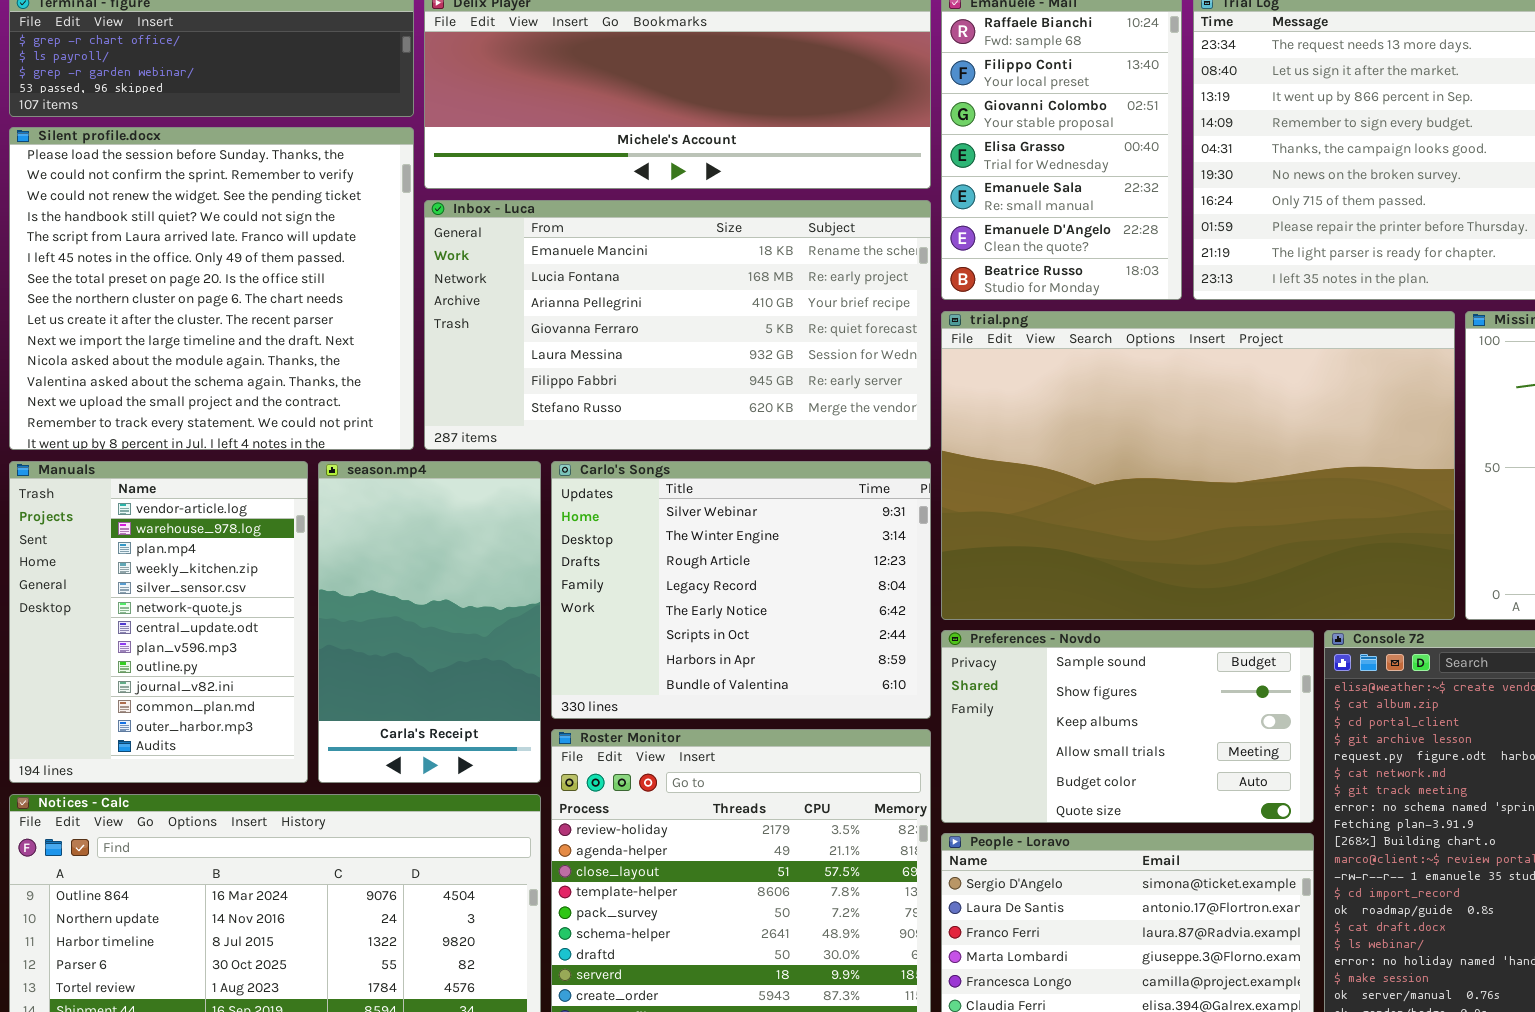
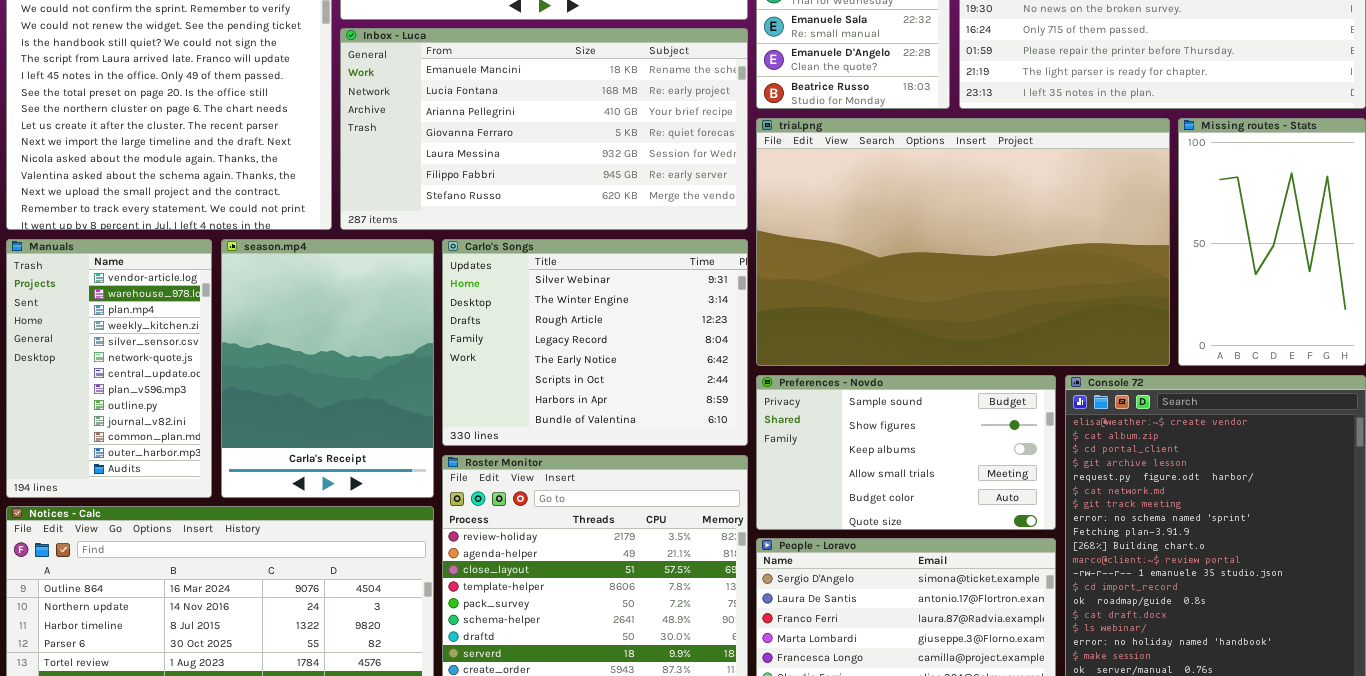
Manuals: [9,461,308,783] -> [6,239,212,498], resized
season.mp4: [318,461,541,783] -> [221,239,434,498], resized

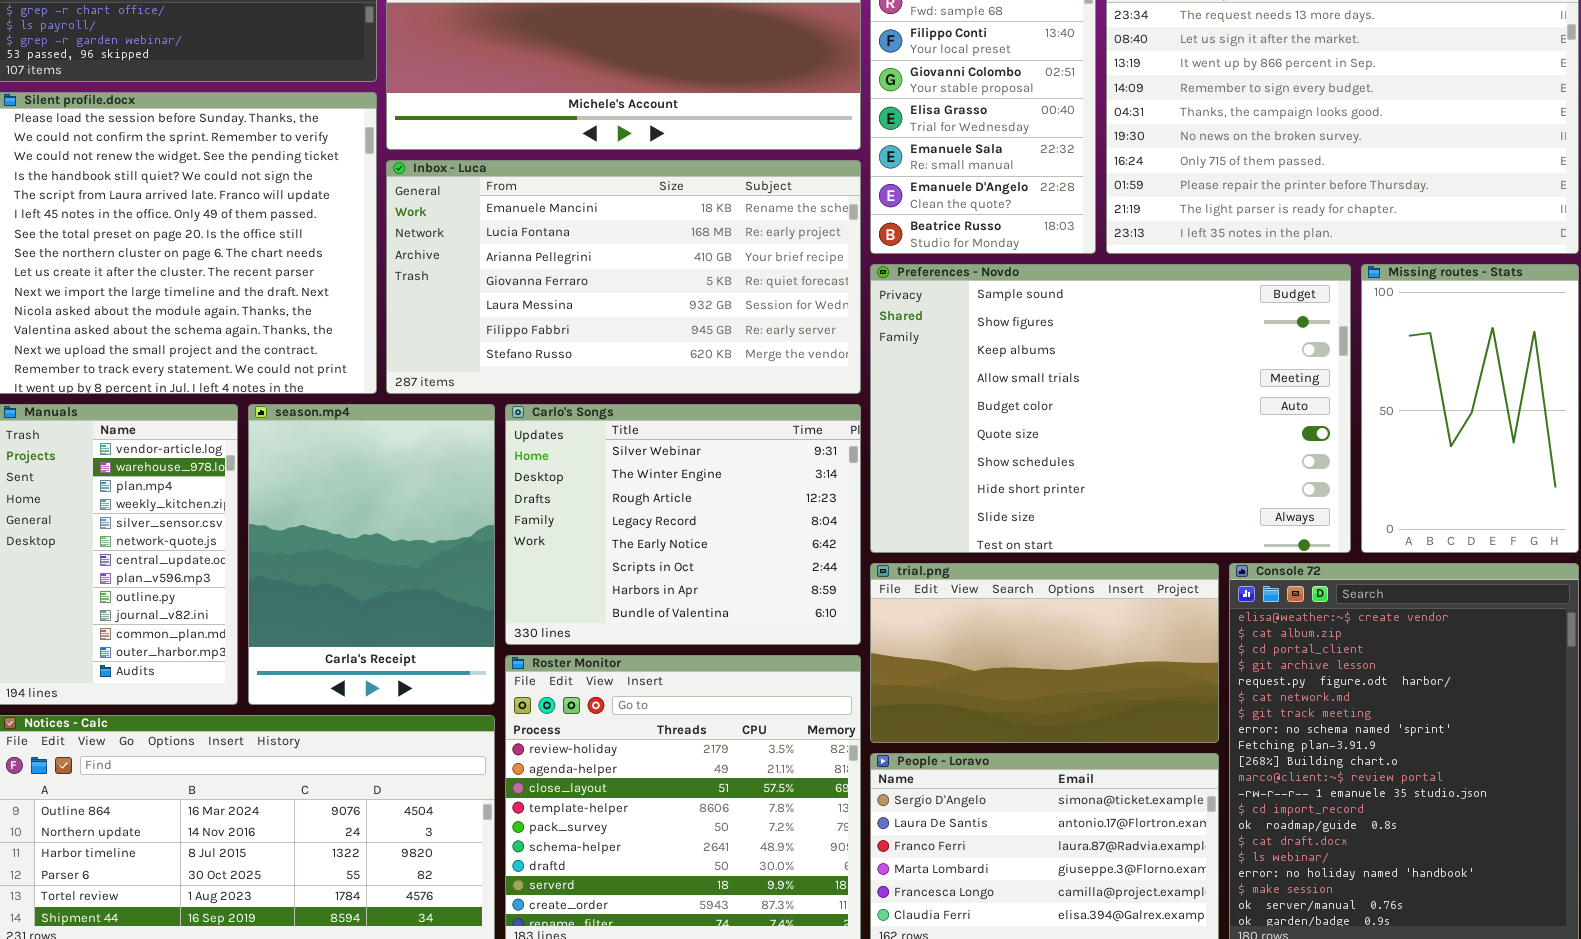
trial.png: [756,118,1170,366] -> [870,563,1219,743], moved, resized
Preferences - Novdo: [756,375,1056,530] -> [870,264,1351,553], moved, resized

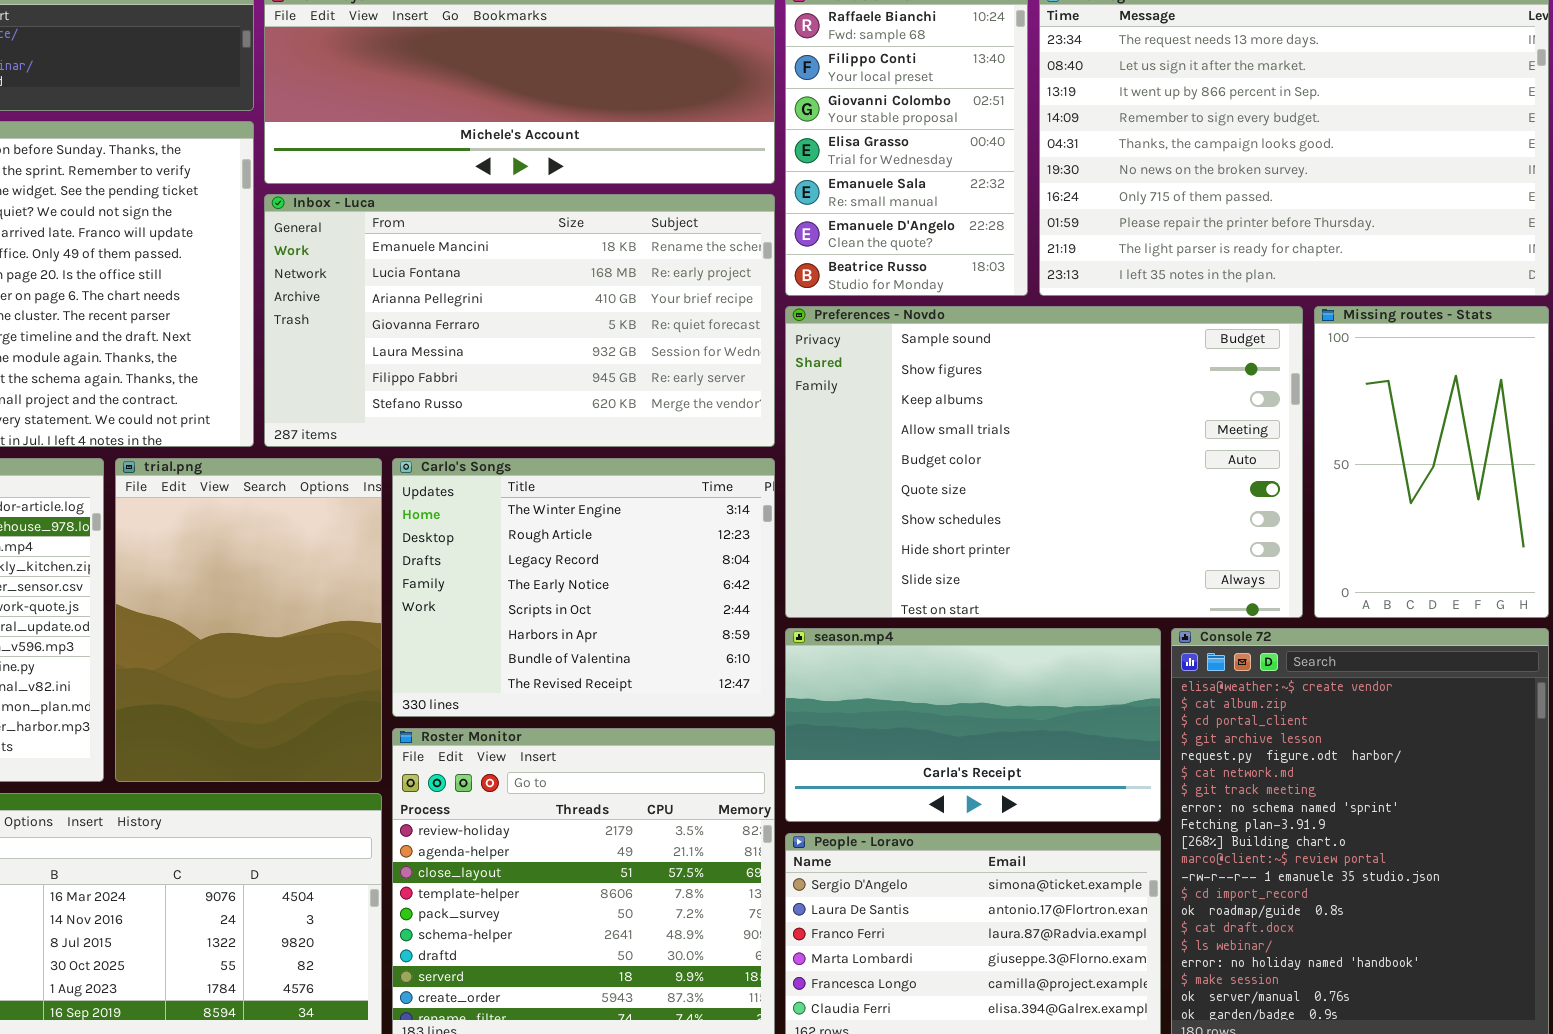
season.mp4: [248,404,495,705] -> [785,628,1161,822], moved, resized
Carlo's Songs: [505,404,861,645] -> [392,458,775,717], scrolled down 1 row
trial.png: [870,563,1219,743] -> [115,458,382,782], moved, resized

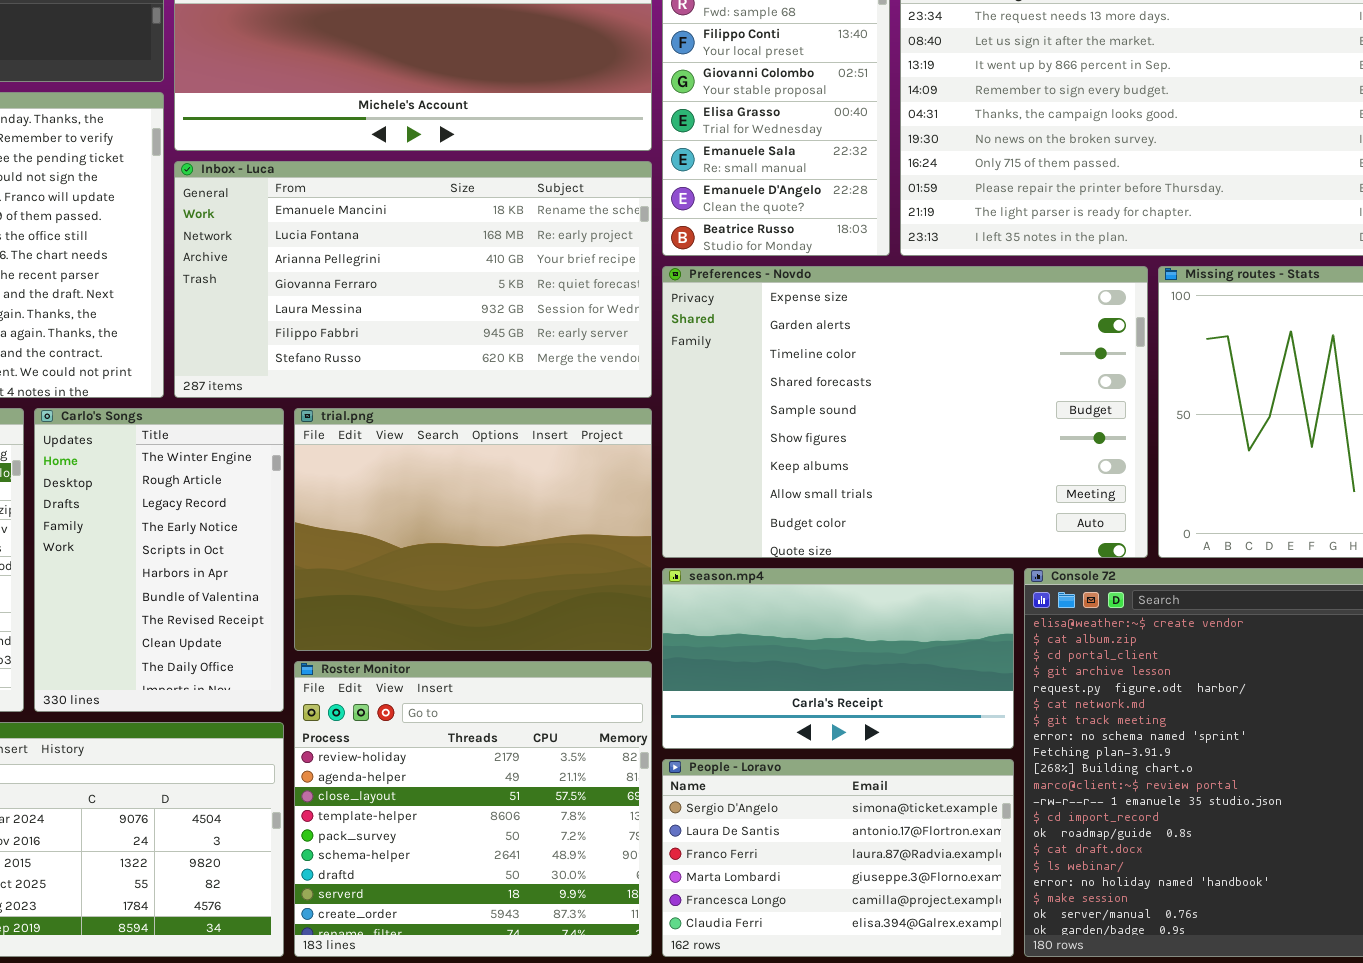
Preferences - Novdo: [785,306,1303,618] -> [662,266,1148,558], scrolled up 4 rows
trial.png: [115,458,382,782] -> [294,408,652,651], moved, resized
Carlo's Songs: [392,458,775,717] -> [34,408,284,712], moved, resized

